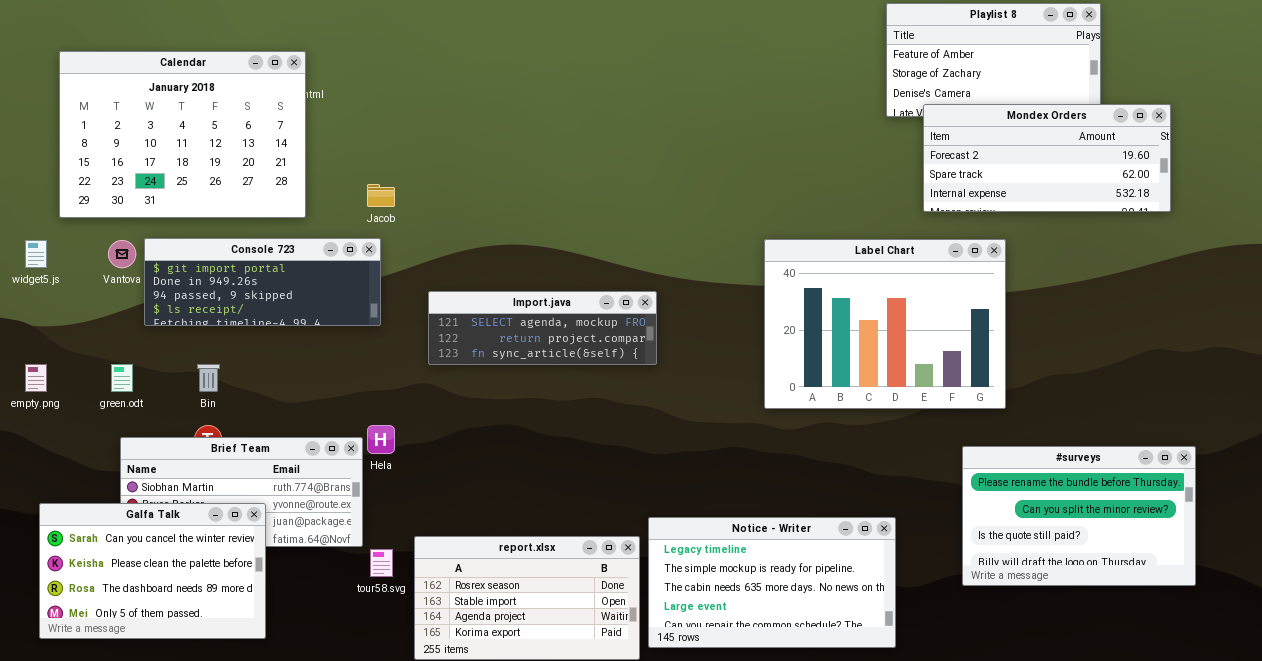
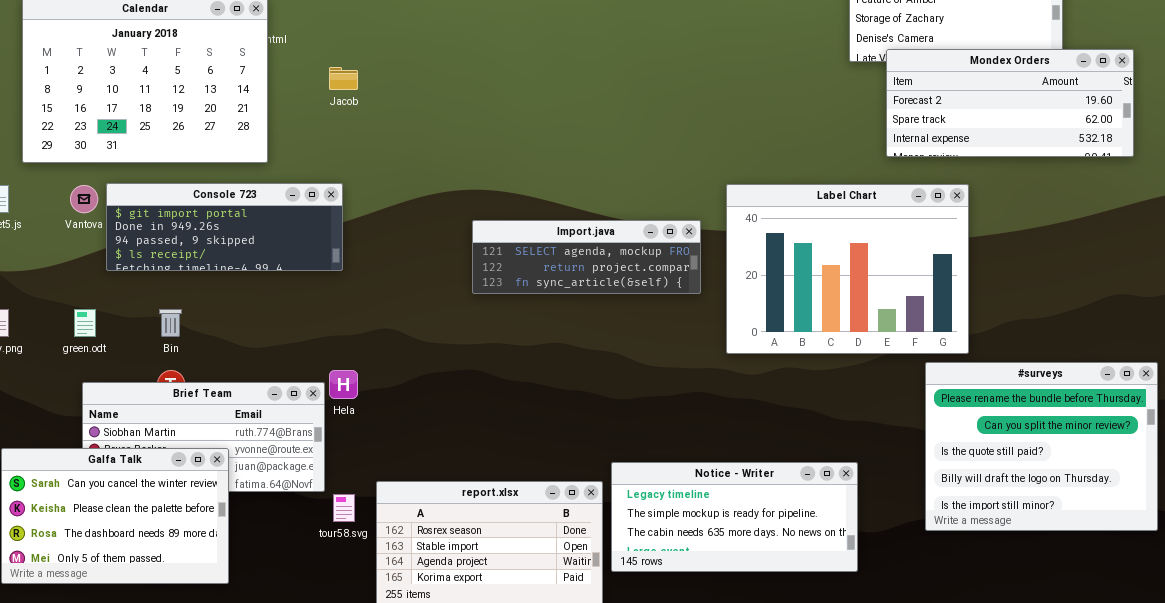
Jacob: [367,184,395,207] -> [329,67,358,90], moved
Import.java: [428,291,657,365] -> [472,220,701,294], moved
#surveys: [962,446,1196,586] -> [925,362,1158,531], resized
Notice - Writer: [648,517,896,648] -> [611,462,858,572], resized

